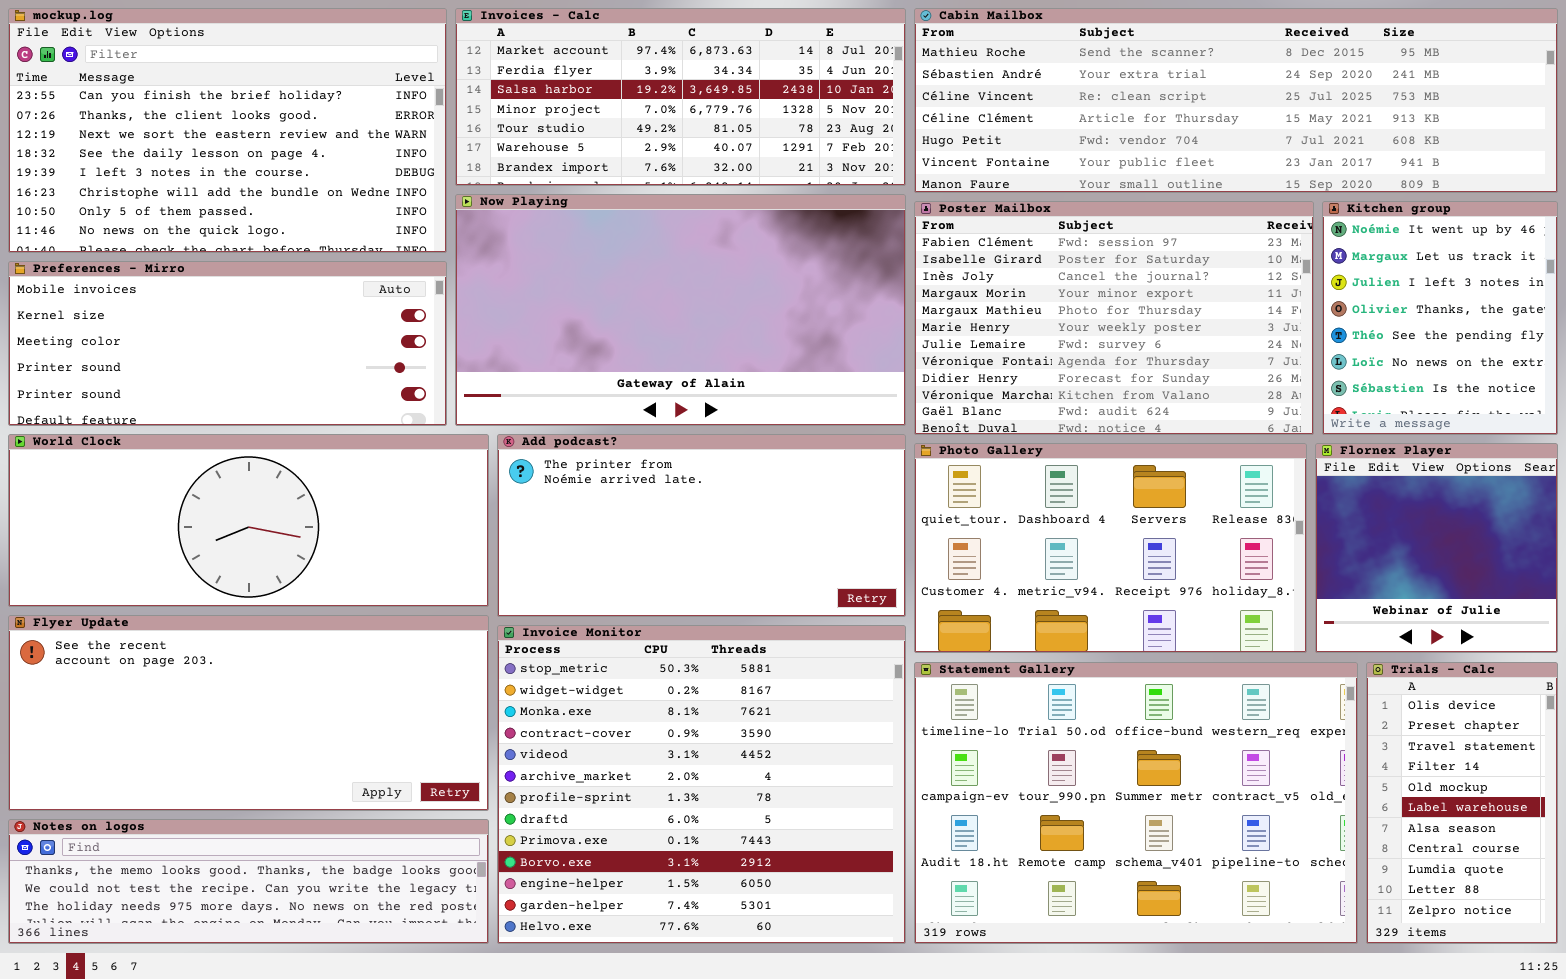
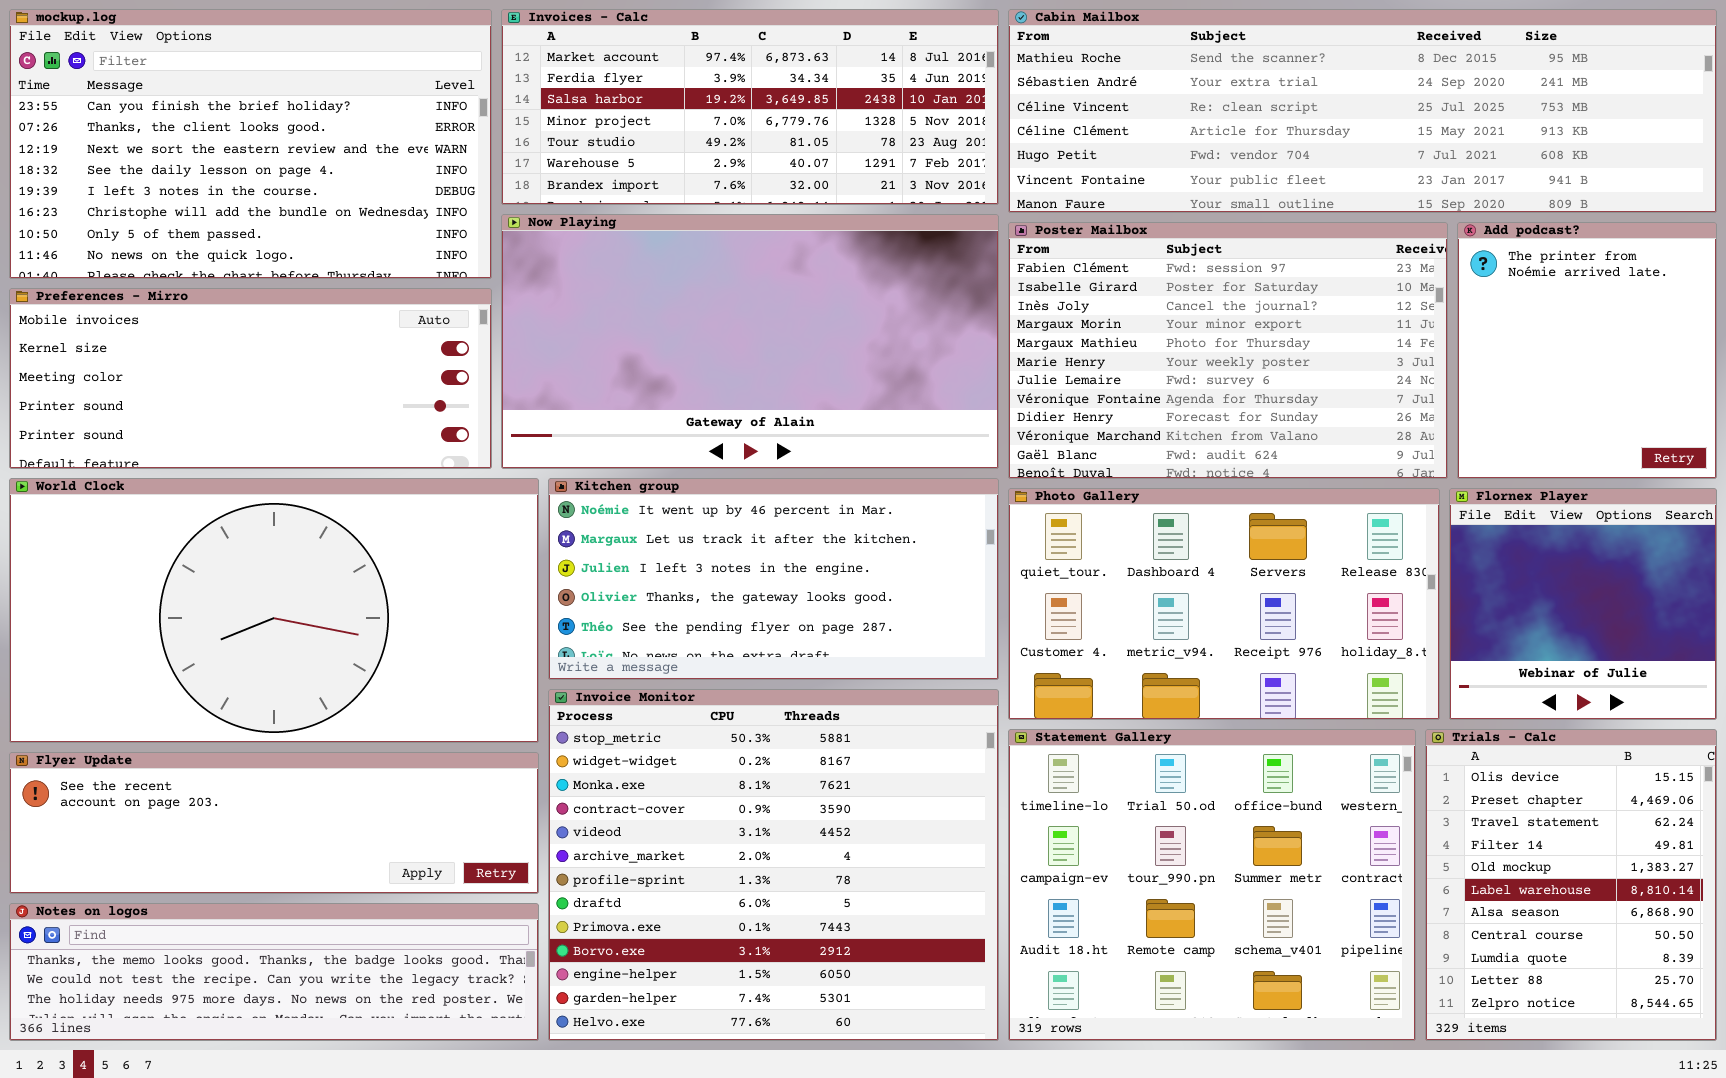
Kitchen group: [1322,201,1558,435] -> [548,478,999,680], moved, resized
World Clock: [8,434,489,607] -> [9,478,539,743], resized
Add podcast?: [497,434,906,617] -> [1457,222,1717,479], moved, resized
Flyer Update: [8,615,489,811] -> [9,752,539,894], resized
Statement Gallery: [914,662,1358,944] -> [1008,729,1416,1041], resized
Trials - Calc: [1366,662,1558,944] -> [1425,729,1717,1041], resized

